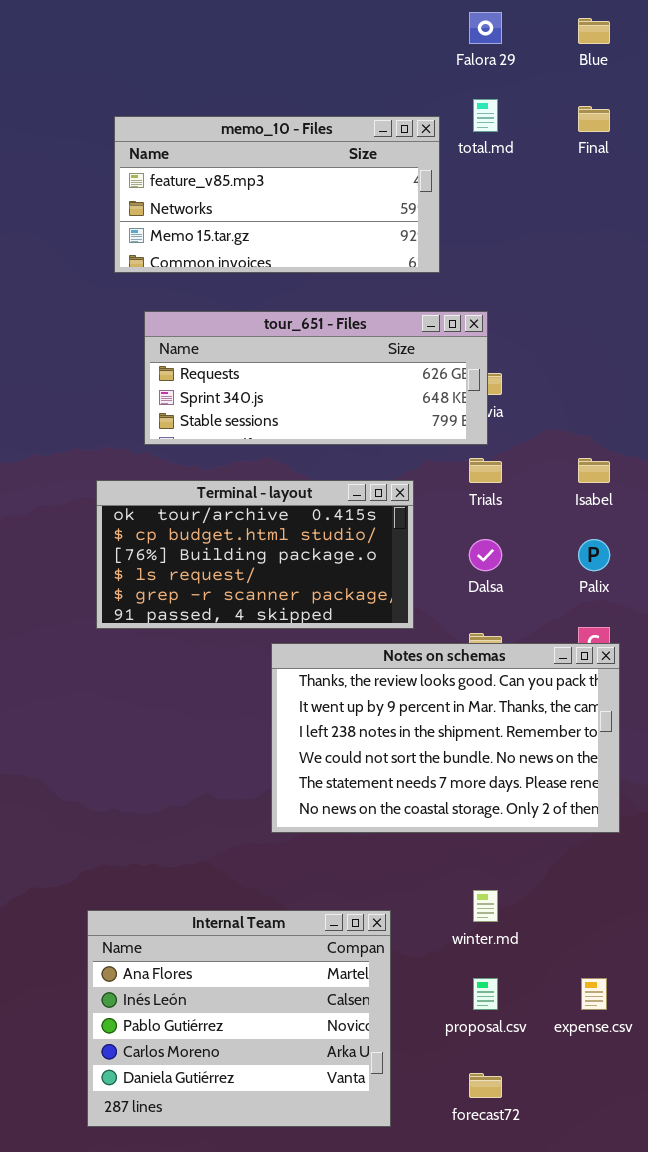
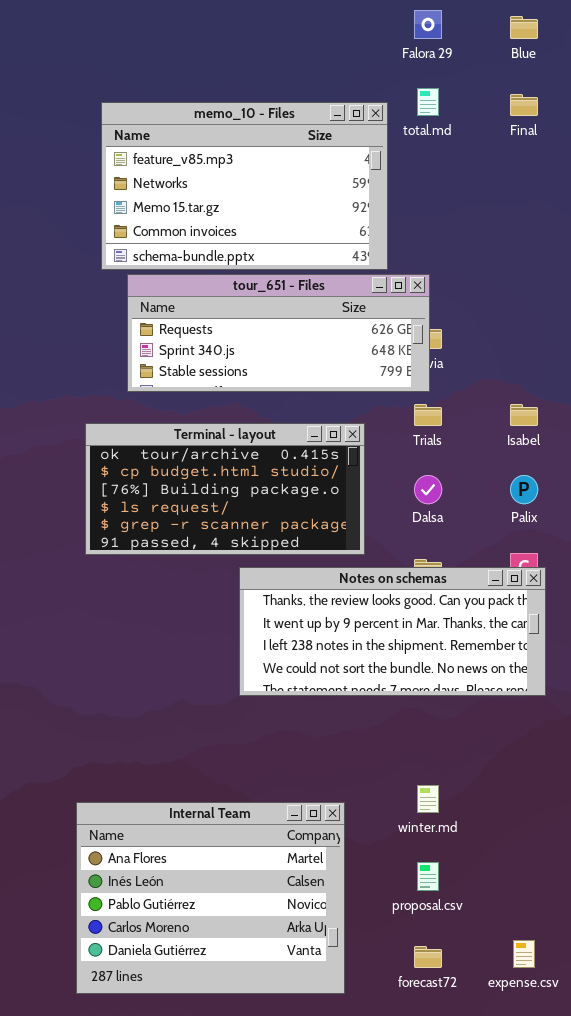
memo_10 - Files: [114,116,440,273] -> [101,102,388,270], resized
Notes on schemas: [271,643,620,833] -> [239,567,546,696], resized
expense.csv: [581,978,607,1010] -> [513,940,535,968], moved

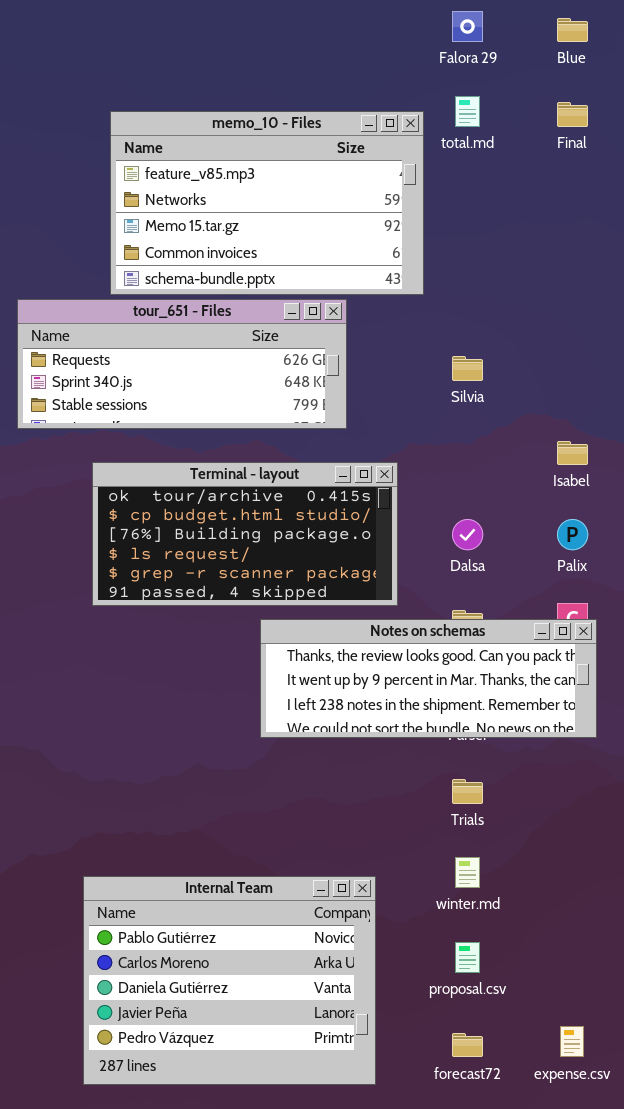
tour_651 - Files: [127,274,430,392] -> [17,299,347,429], moved
Trials: [414,404,442,426] -> [452,779,483,804], moved
Notes on schemas: [239,567,546,696] -> [260,619,597,738], resized
Internal Team: [76,802,345,994] -> [83,876,376,1085], scrolled down 2 rows

